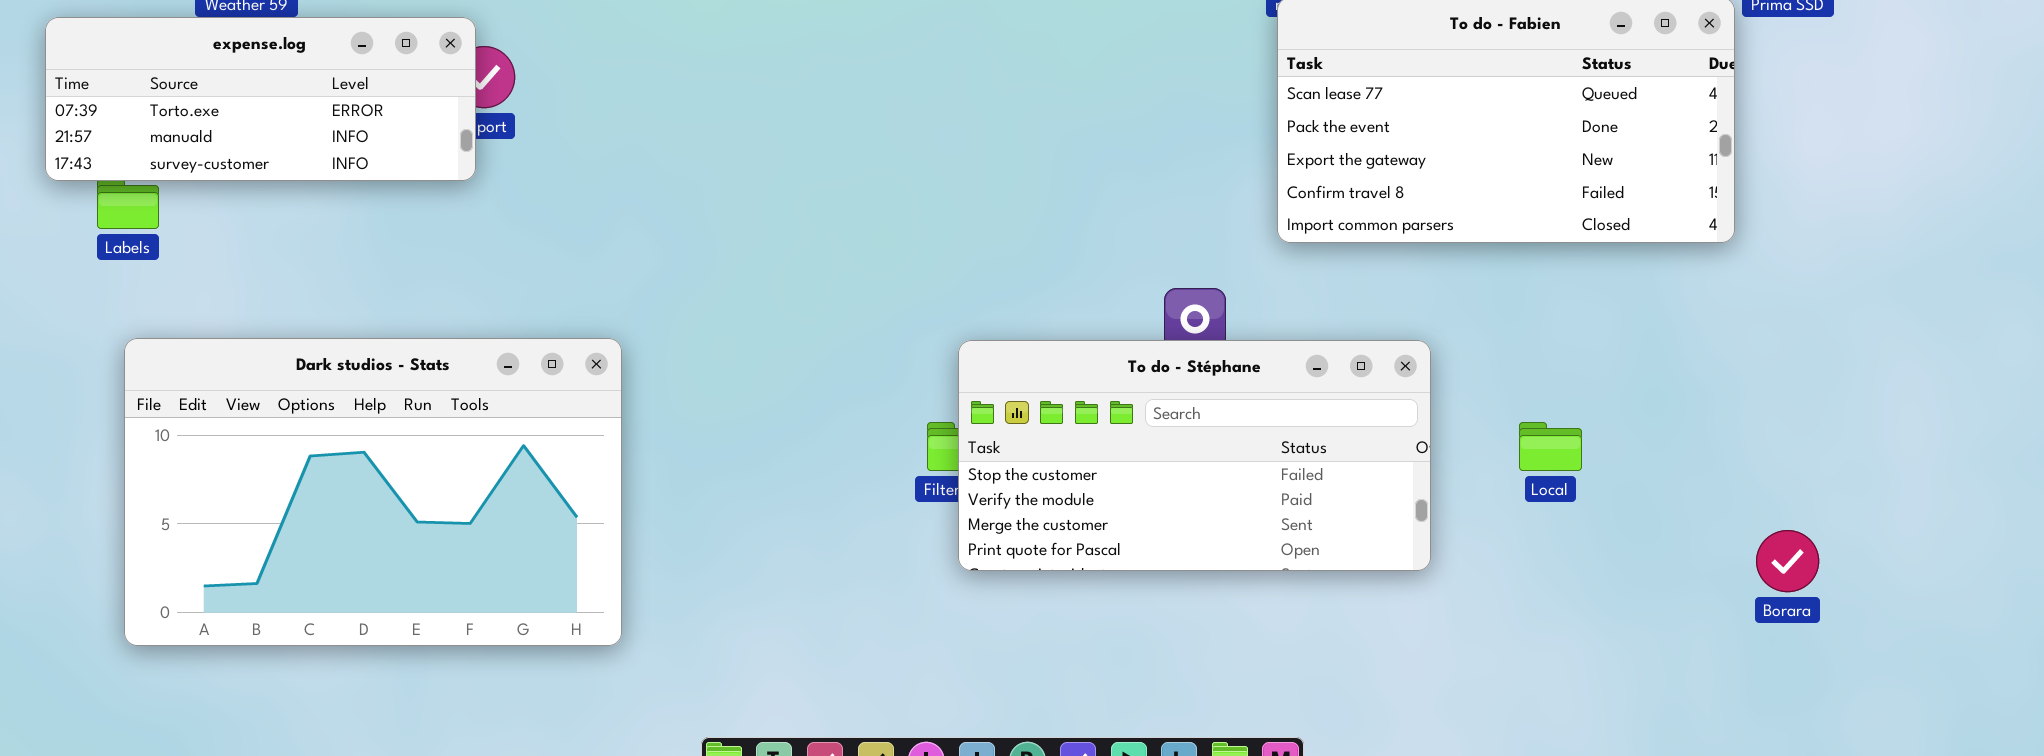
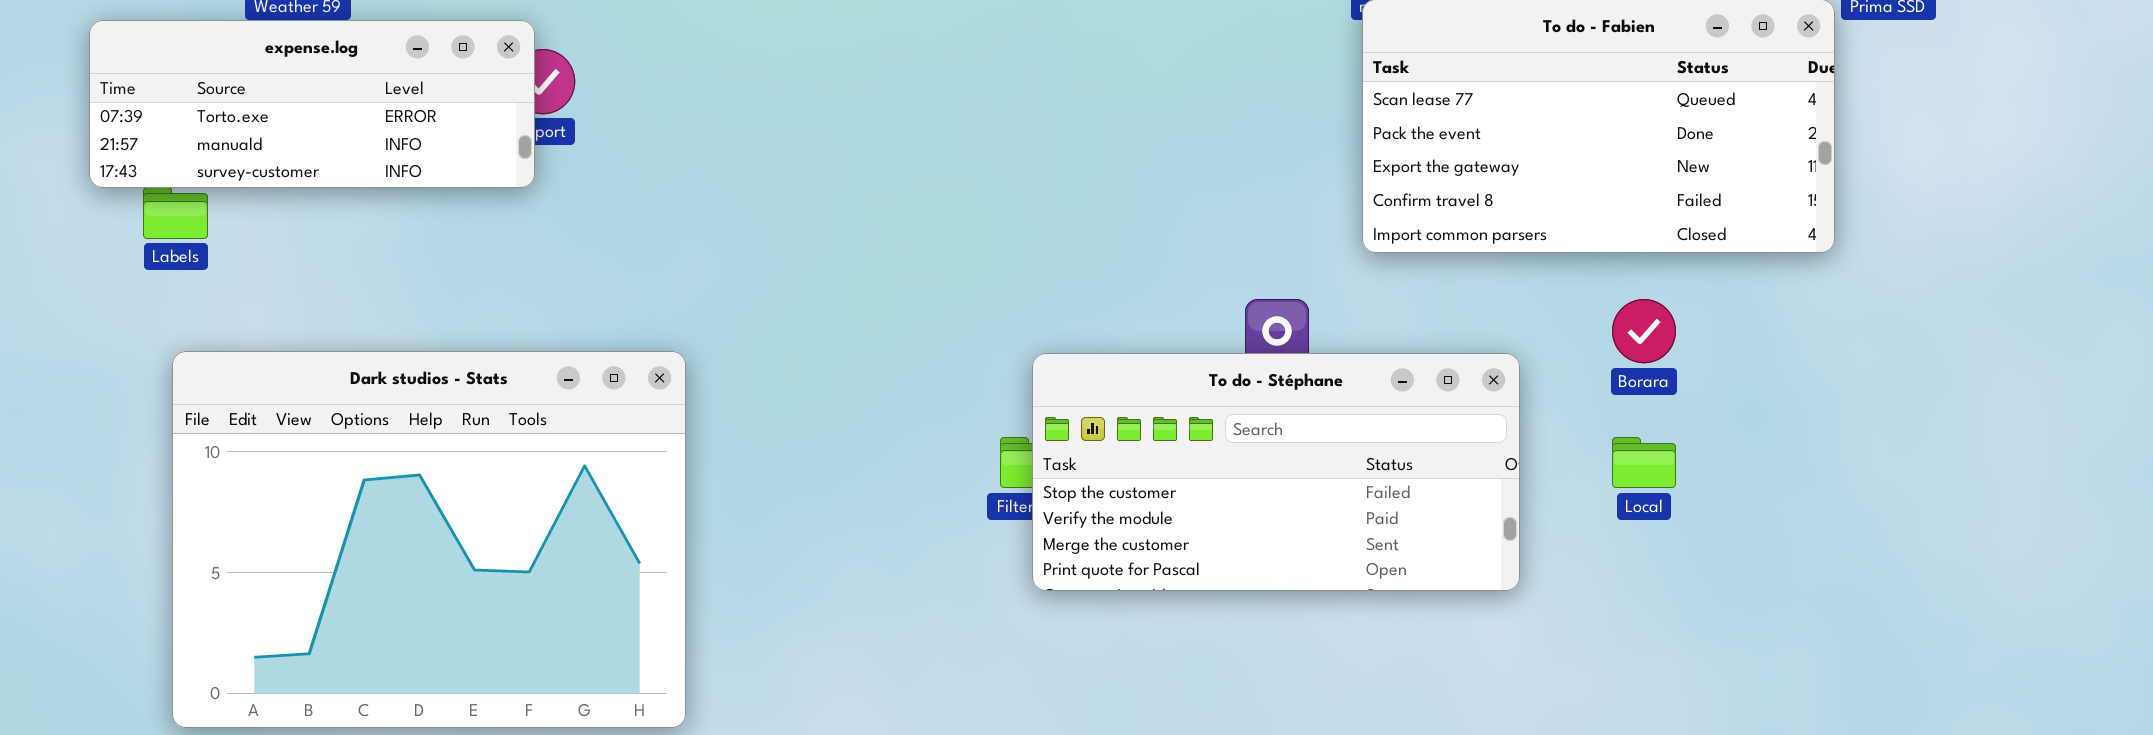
Dark studios - Stats: [124,338,622,646] -> [172,351,686,728], resized
Borara: [1756,530,1819,592] -> [1612,299,1676,363], moved

